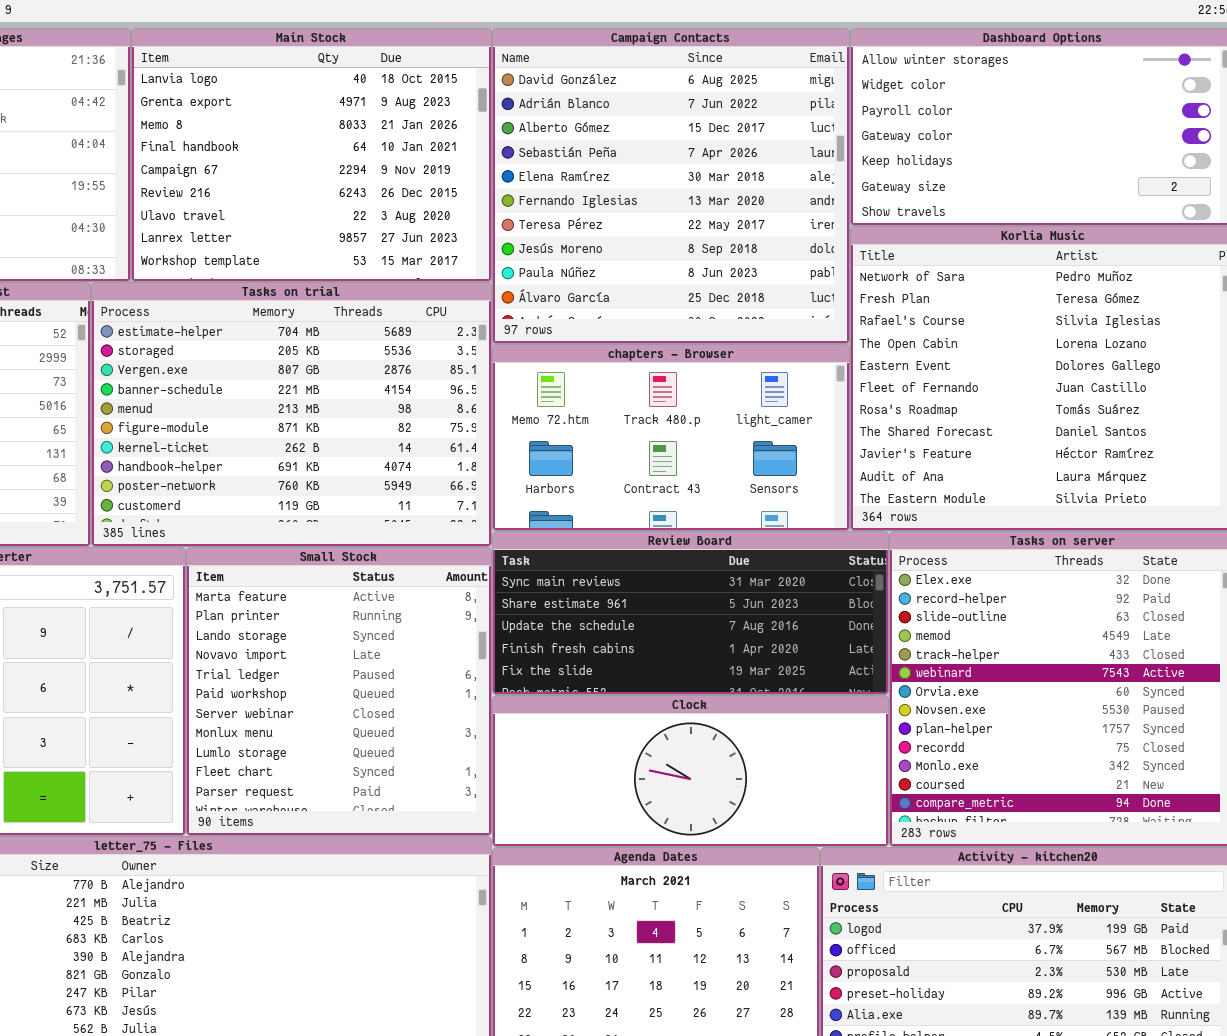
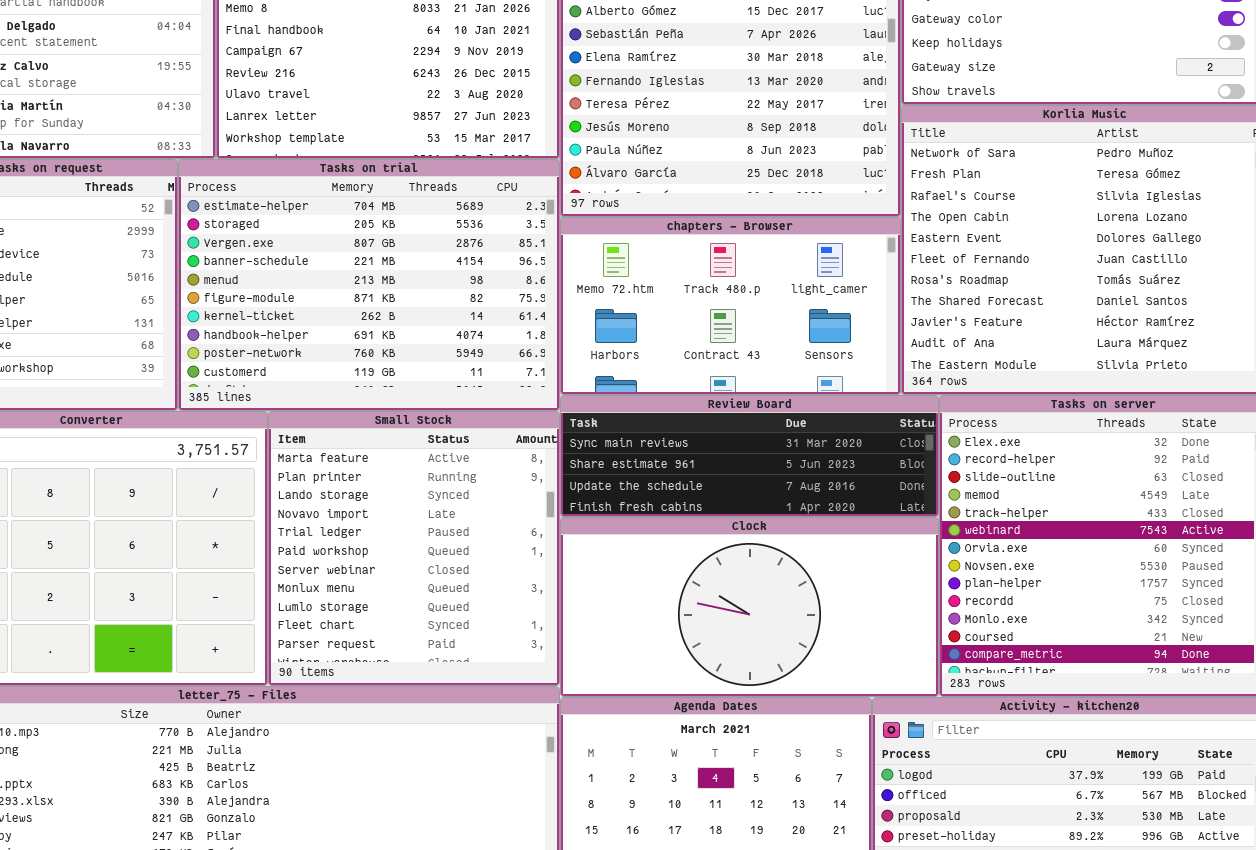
Review Board: [492,531,889,695] -> [560,395,939,517], resized
Clock: [492,695,889,847] -> [560,517,939,697], resized

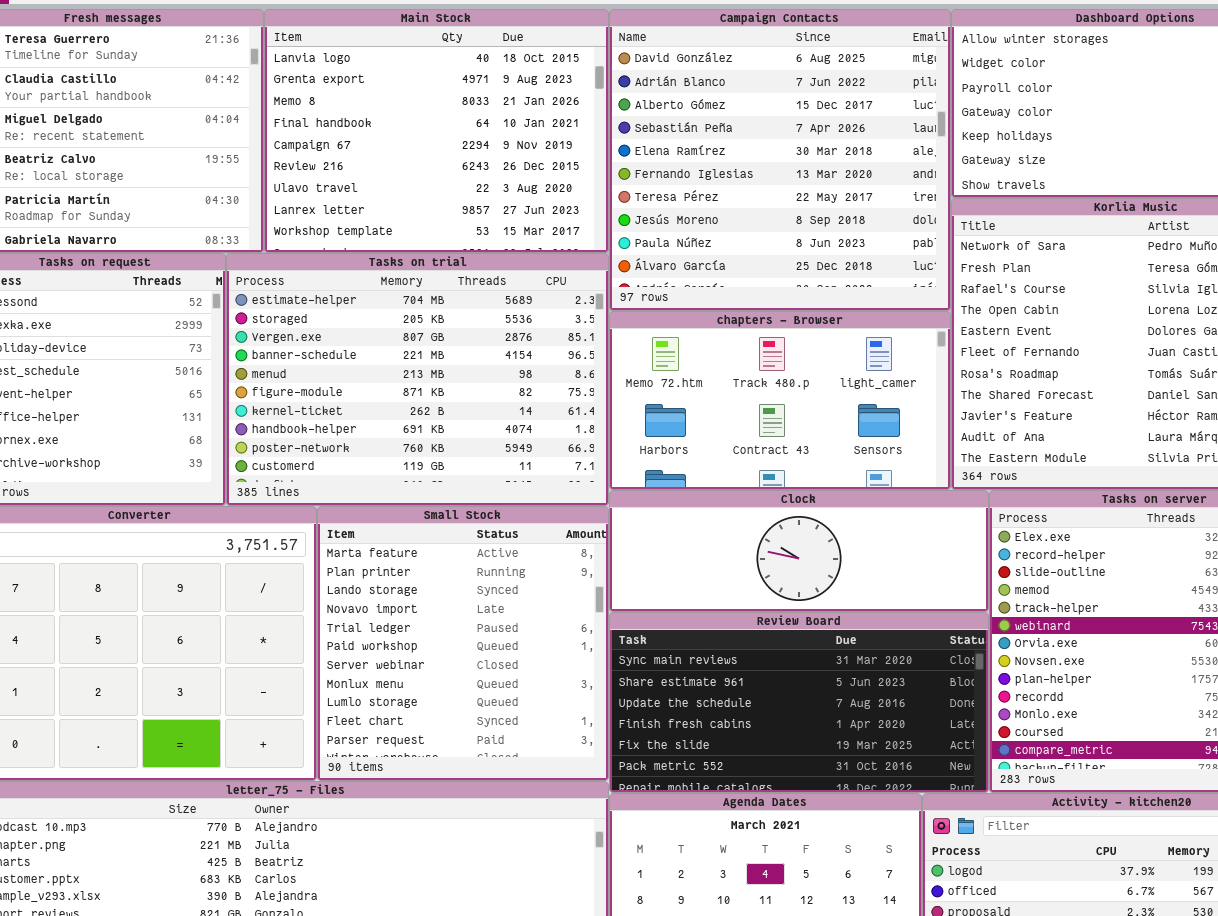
Review Board: [560,395,939,517] -> [609,612,989,793], moved, resized
Clock: [560,517,939,697] -> [609,490,989,612], moved, resized

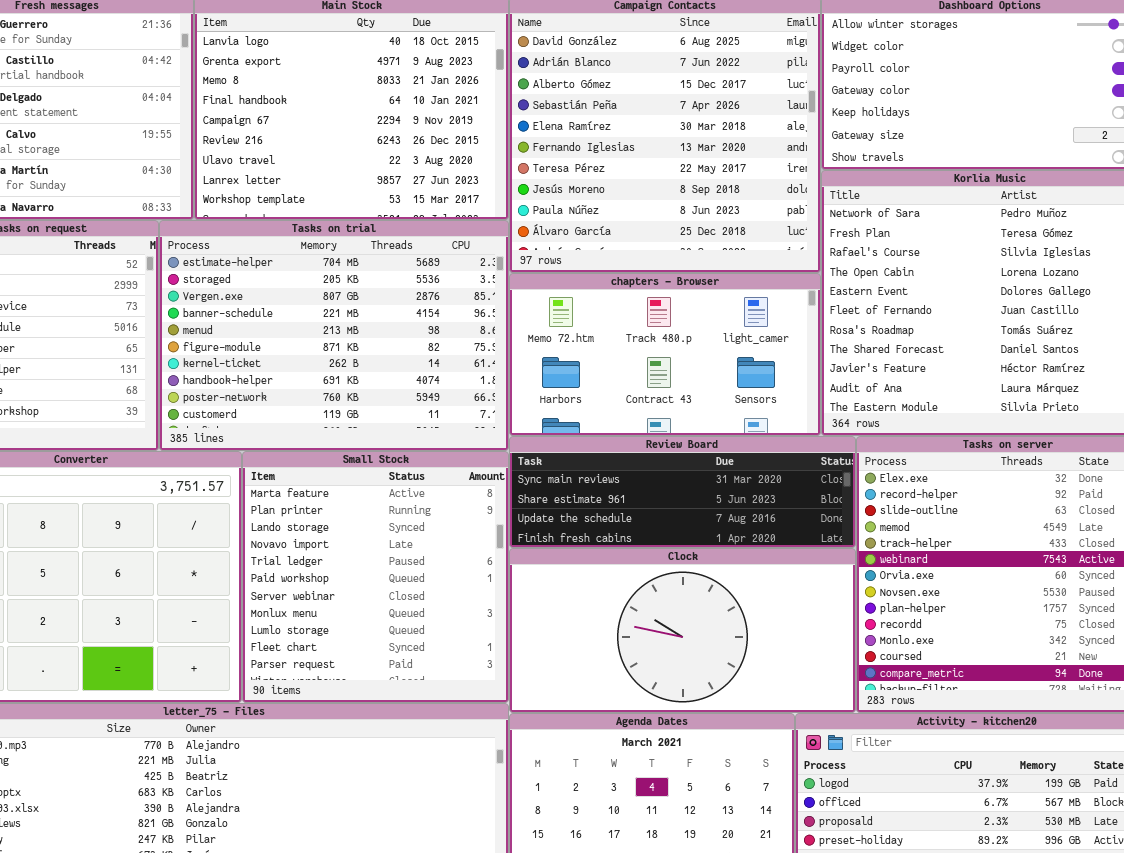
Clock: [609,490,989,612] -> [509,548,856,713], moved, resized
Review Board: [609,612,989,793] -> [509,436,856,548], moved, resized

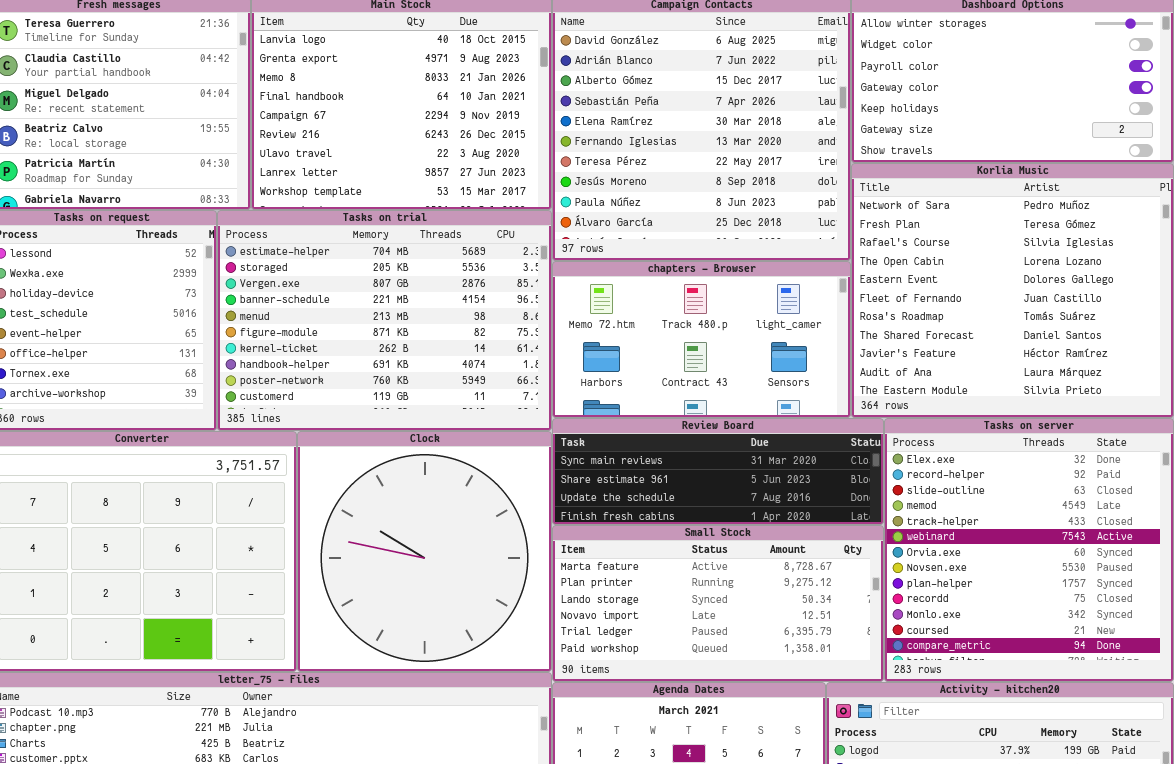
Small Stock: [242,451,509,703] -> [552,525,884,682], moved, resized
Clock: [509,548,856,713] -> [297,431,552,672], moved, resized

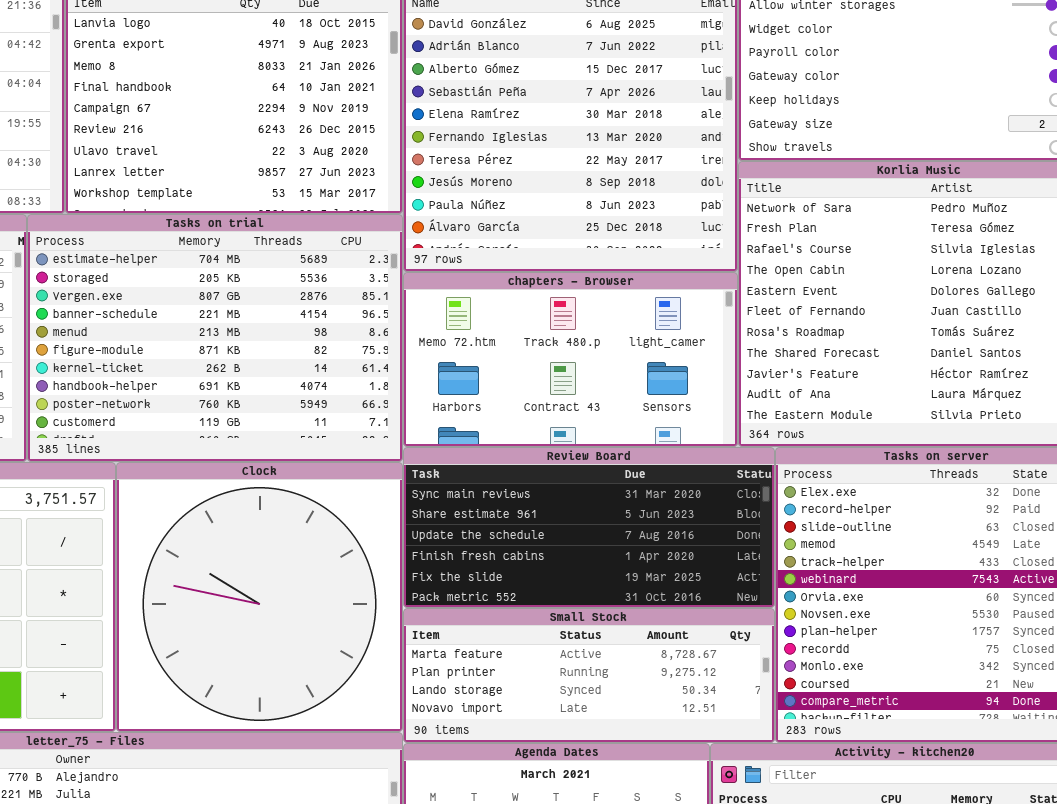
Review Board: [552,418,884,525] -> [403,447,775,608], resized
Small Stock: [552,525,884,682] -> [403,608,775,743], resized

